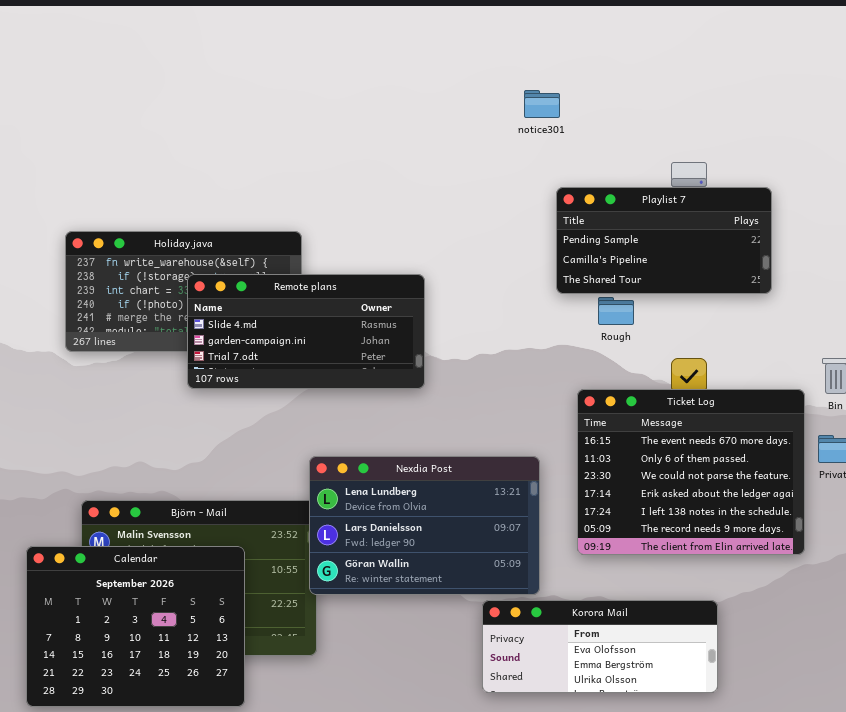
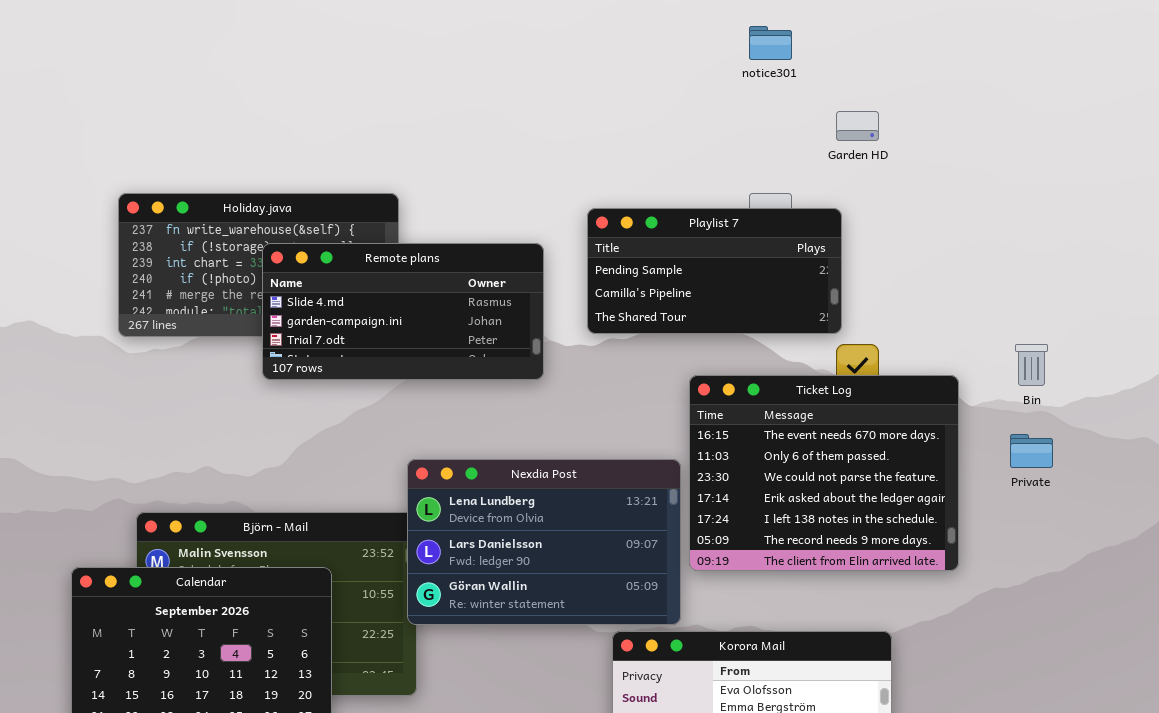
notice301: [524,90,560,118] -> [749,26,792,60], moved
Playlist 7: [556,187,772,294] -> [587,208,842,334], moved
Ticket Log: [577,389,805,555] -> [689,375,959,571], moved

